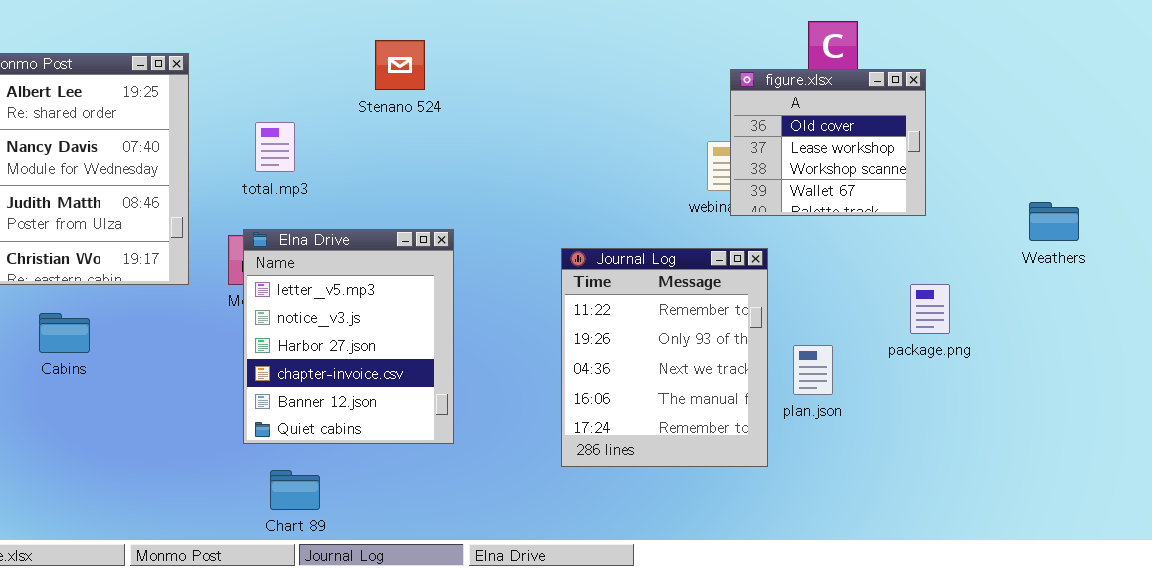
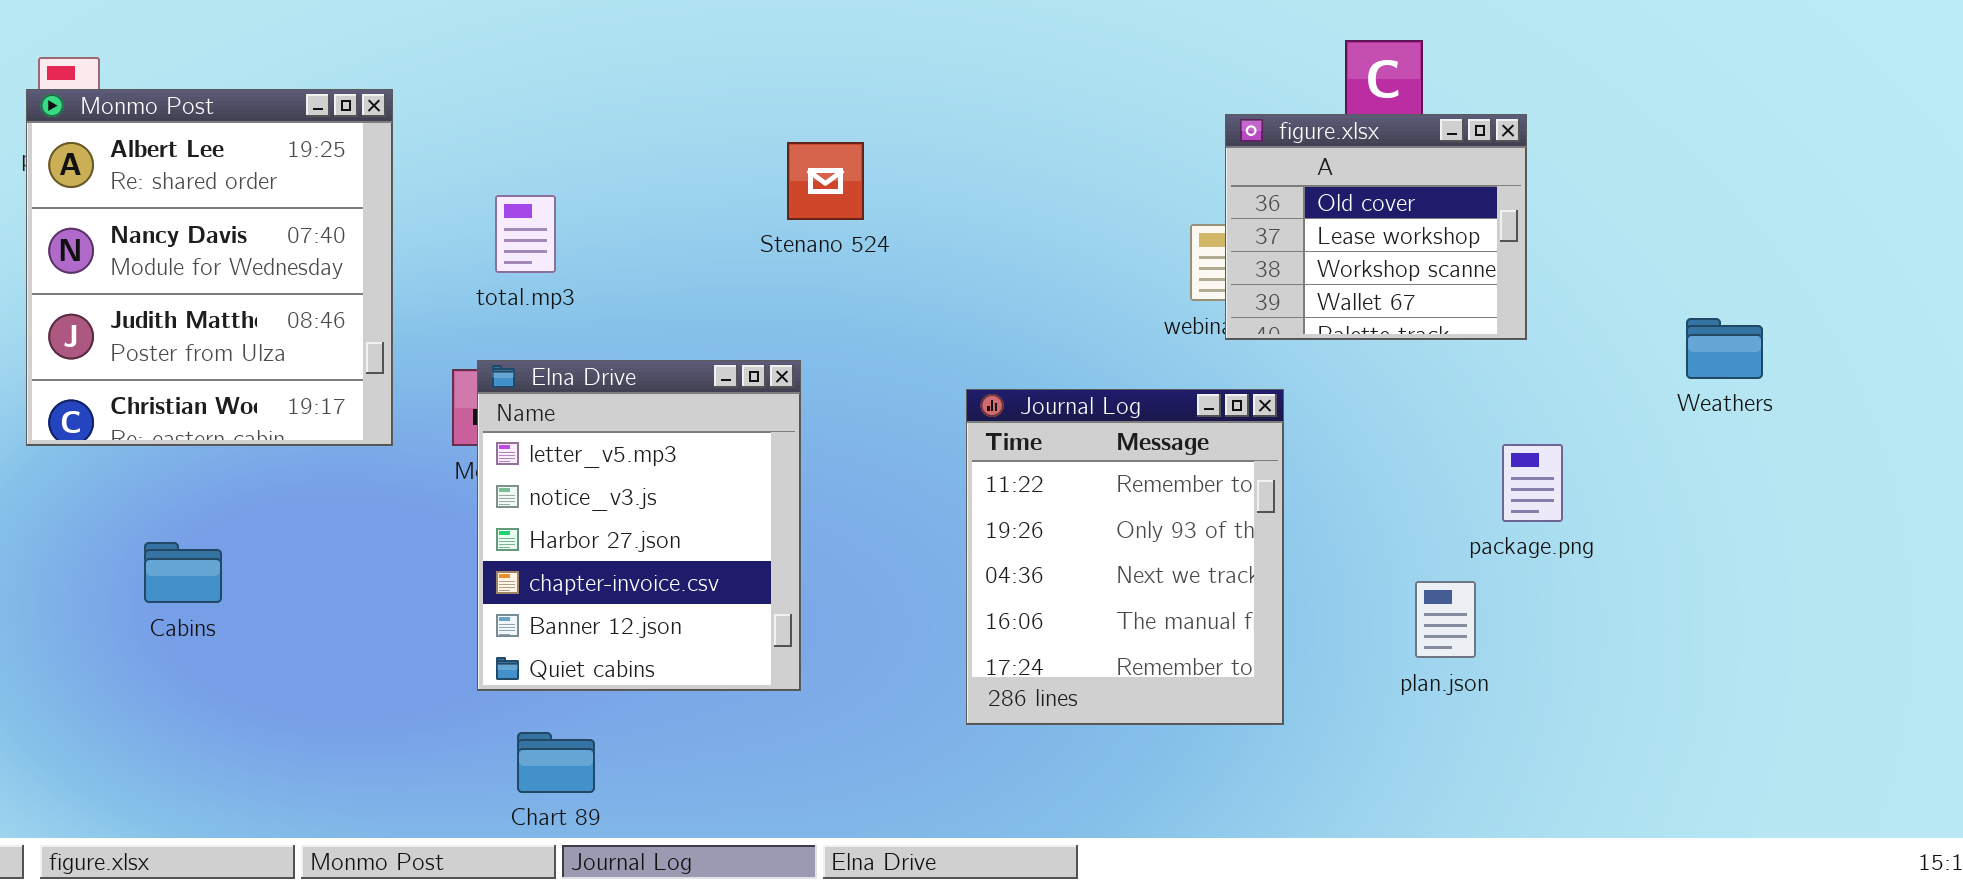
Stenano 524: [375,40,425,90] -> [787,142,864,220], moved
Cabins: [39,313,90,353] -> [144,542,222,603], moved
plan.json: [793,345,833,395] -> [1415,581,1476,658], moved

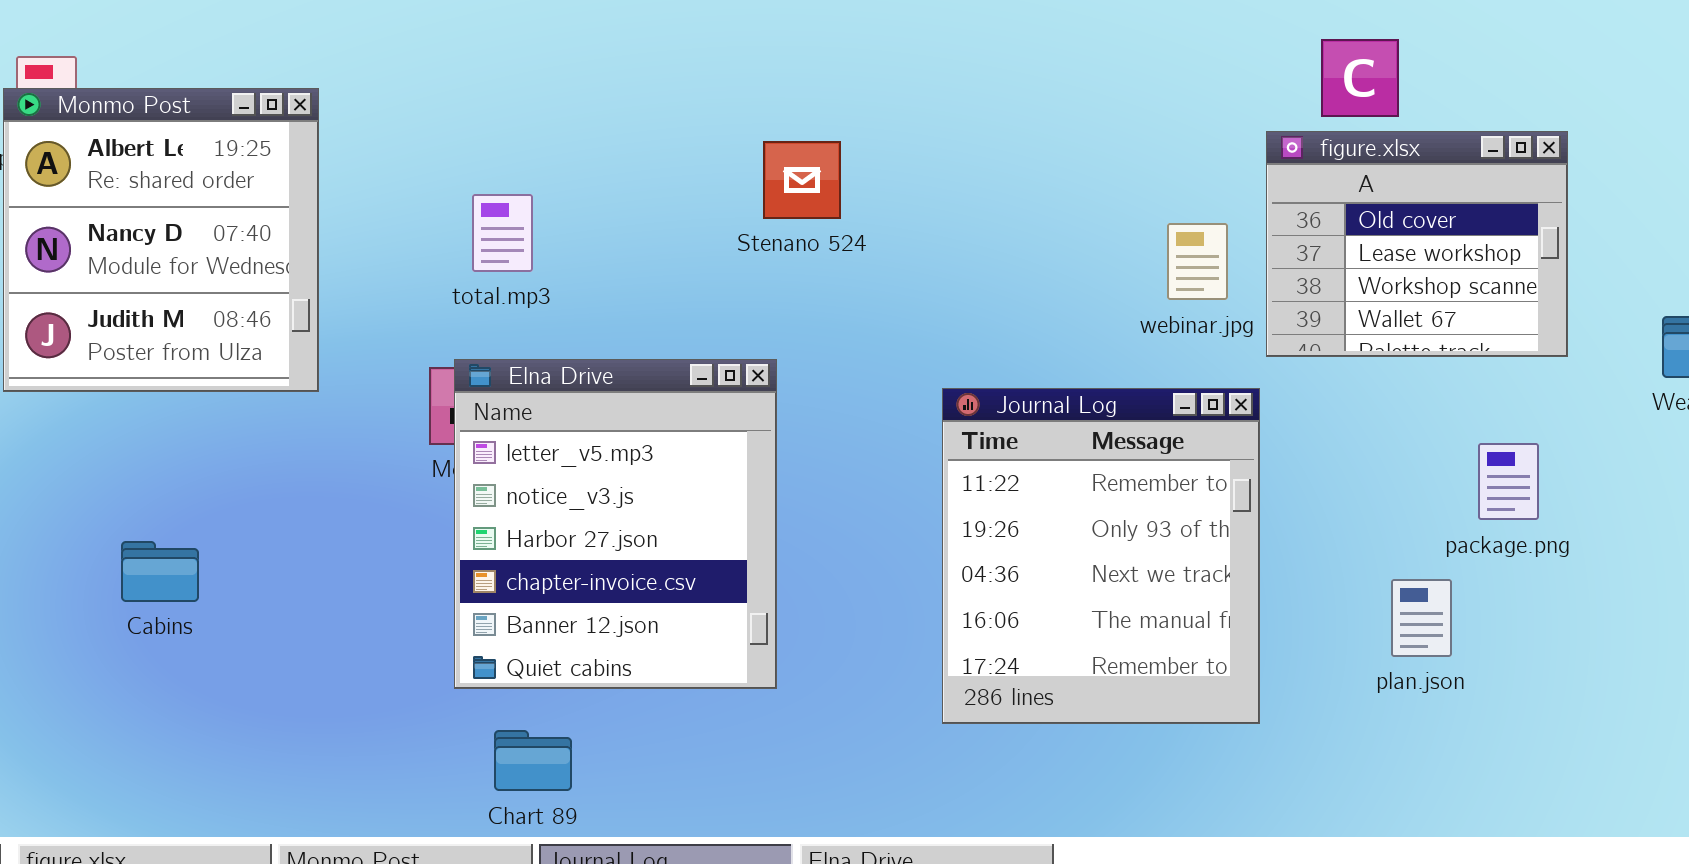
Monmo Post: [26,89,393,446] -> [3,88,319,392], resized
figure.xlsx: [1225,114,1527,340] -> [1266,131,1568,357], moved

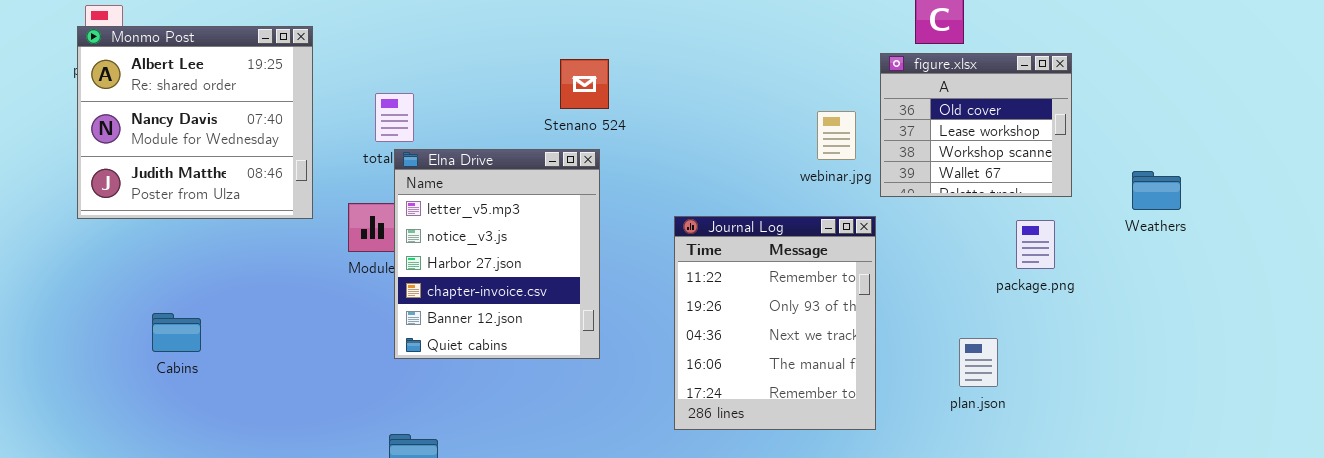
Monmo Post: [3,88,319,392] -> [77,26,313,219], resized
Elna Drive: [454,359,777,689] -> [394,149,600,359], moved
package.png: [1478,443,1539,520] -> [1016,220,1055,269], moved

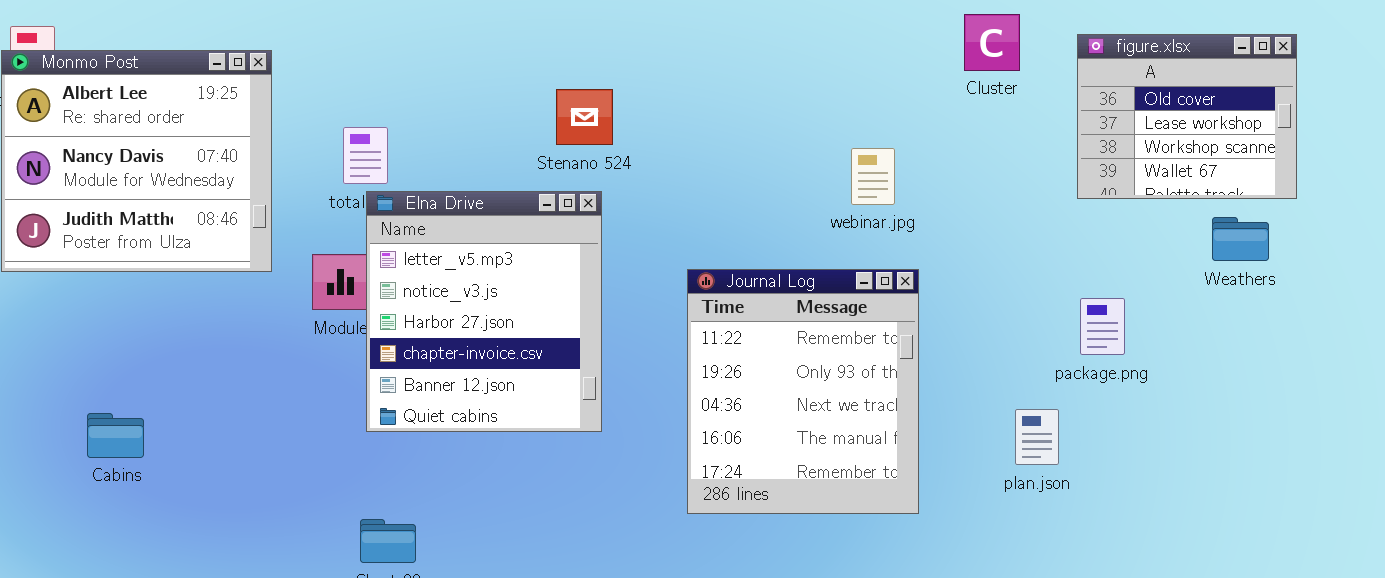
figure.xlsx: [880,53,1072,197] -> [1077,34,1297,199], moved
package.png: [1016,220,1055,269] -> [1080,298,1125,355], moved
Cabins: [152,313,201,352] -> [87,413,144,458], moved

